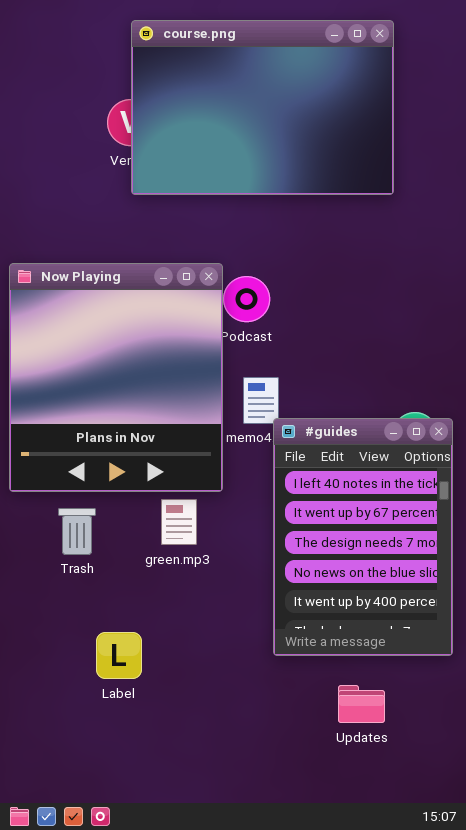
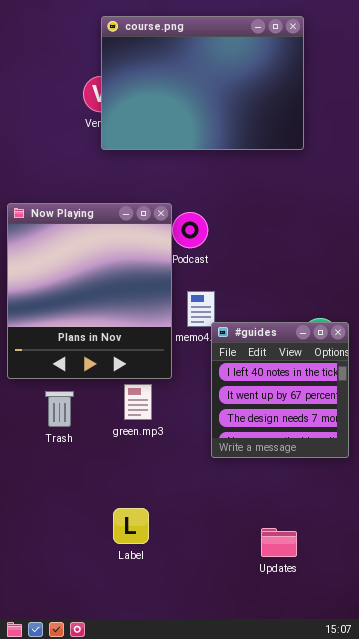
#guides: [273,418,453,656] -> [211,322,349,458], resized
Label: [96,632,142,679] -> [113,508,149,544], moved

